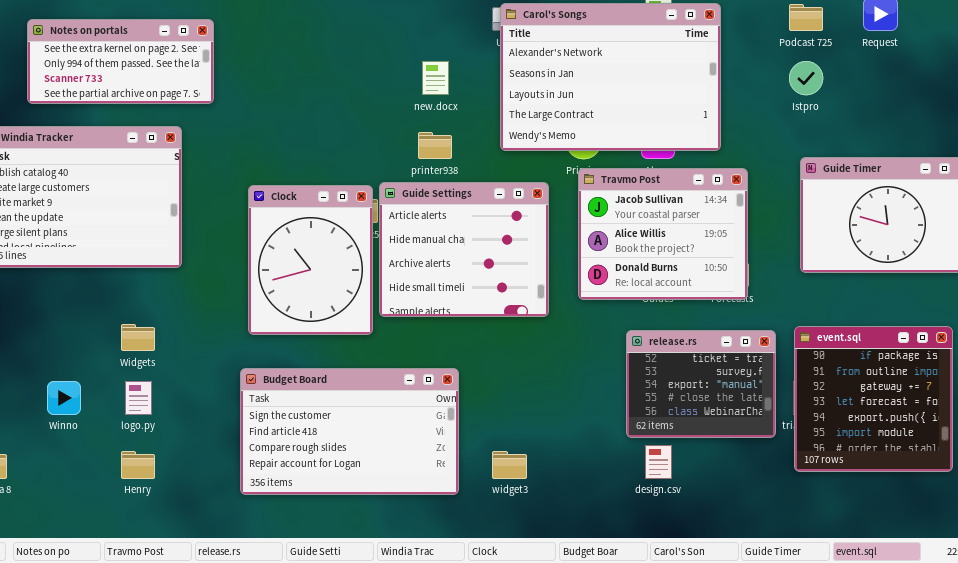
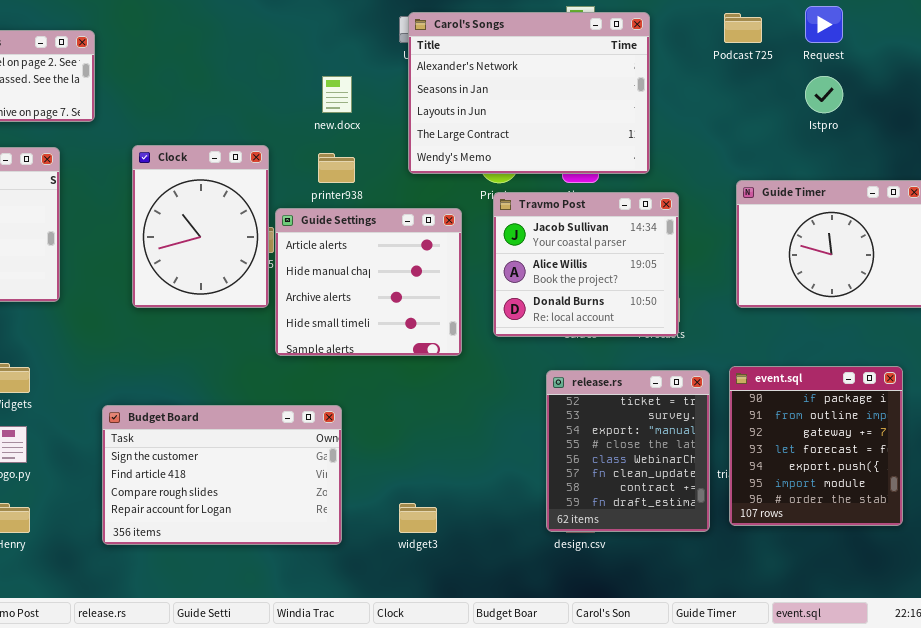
Istpro: [789,61,823,95] -> [805,76,843,113], moved
Clock: [248,185,373,335] -> [132,145,269,308], moved
release.rs: [626,330,776,438] -> [546,370,710,532], resized
Budget Board: [240,368,459,495] -> [102,405,342,545], moved

